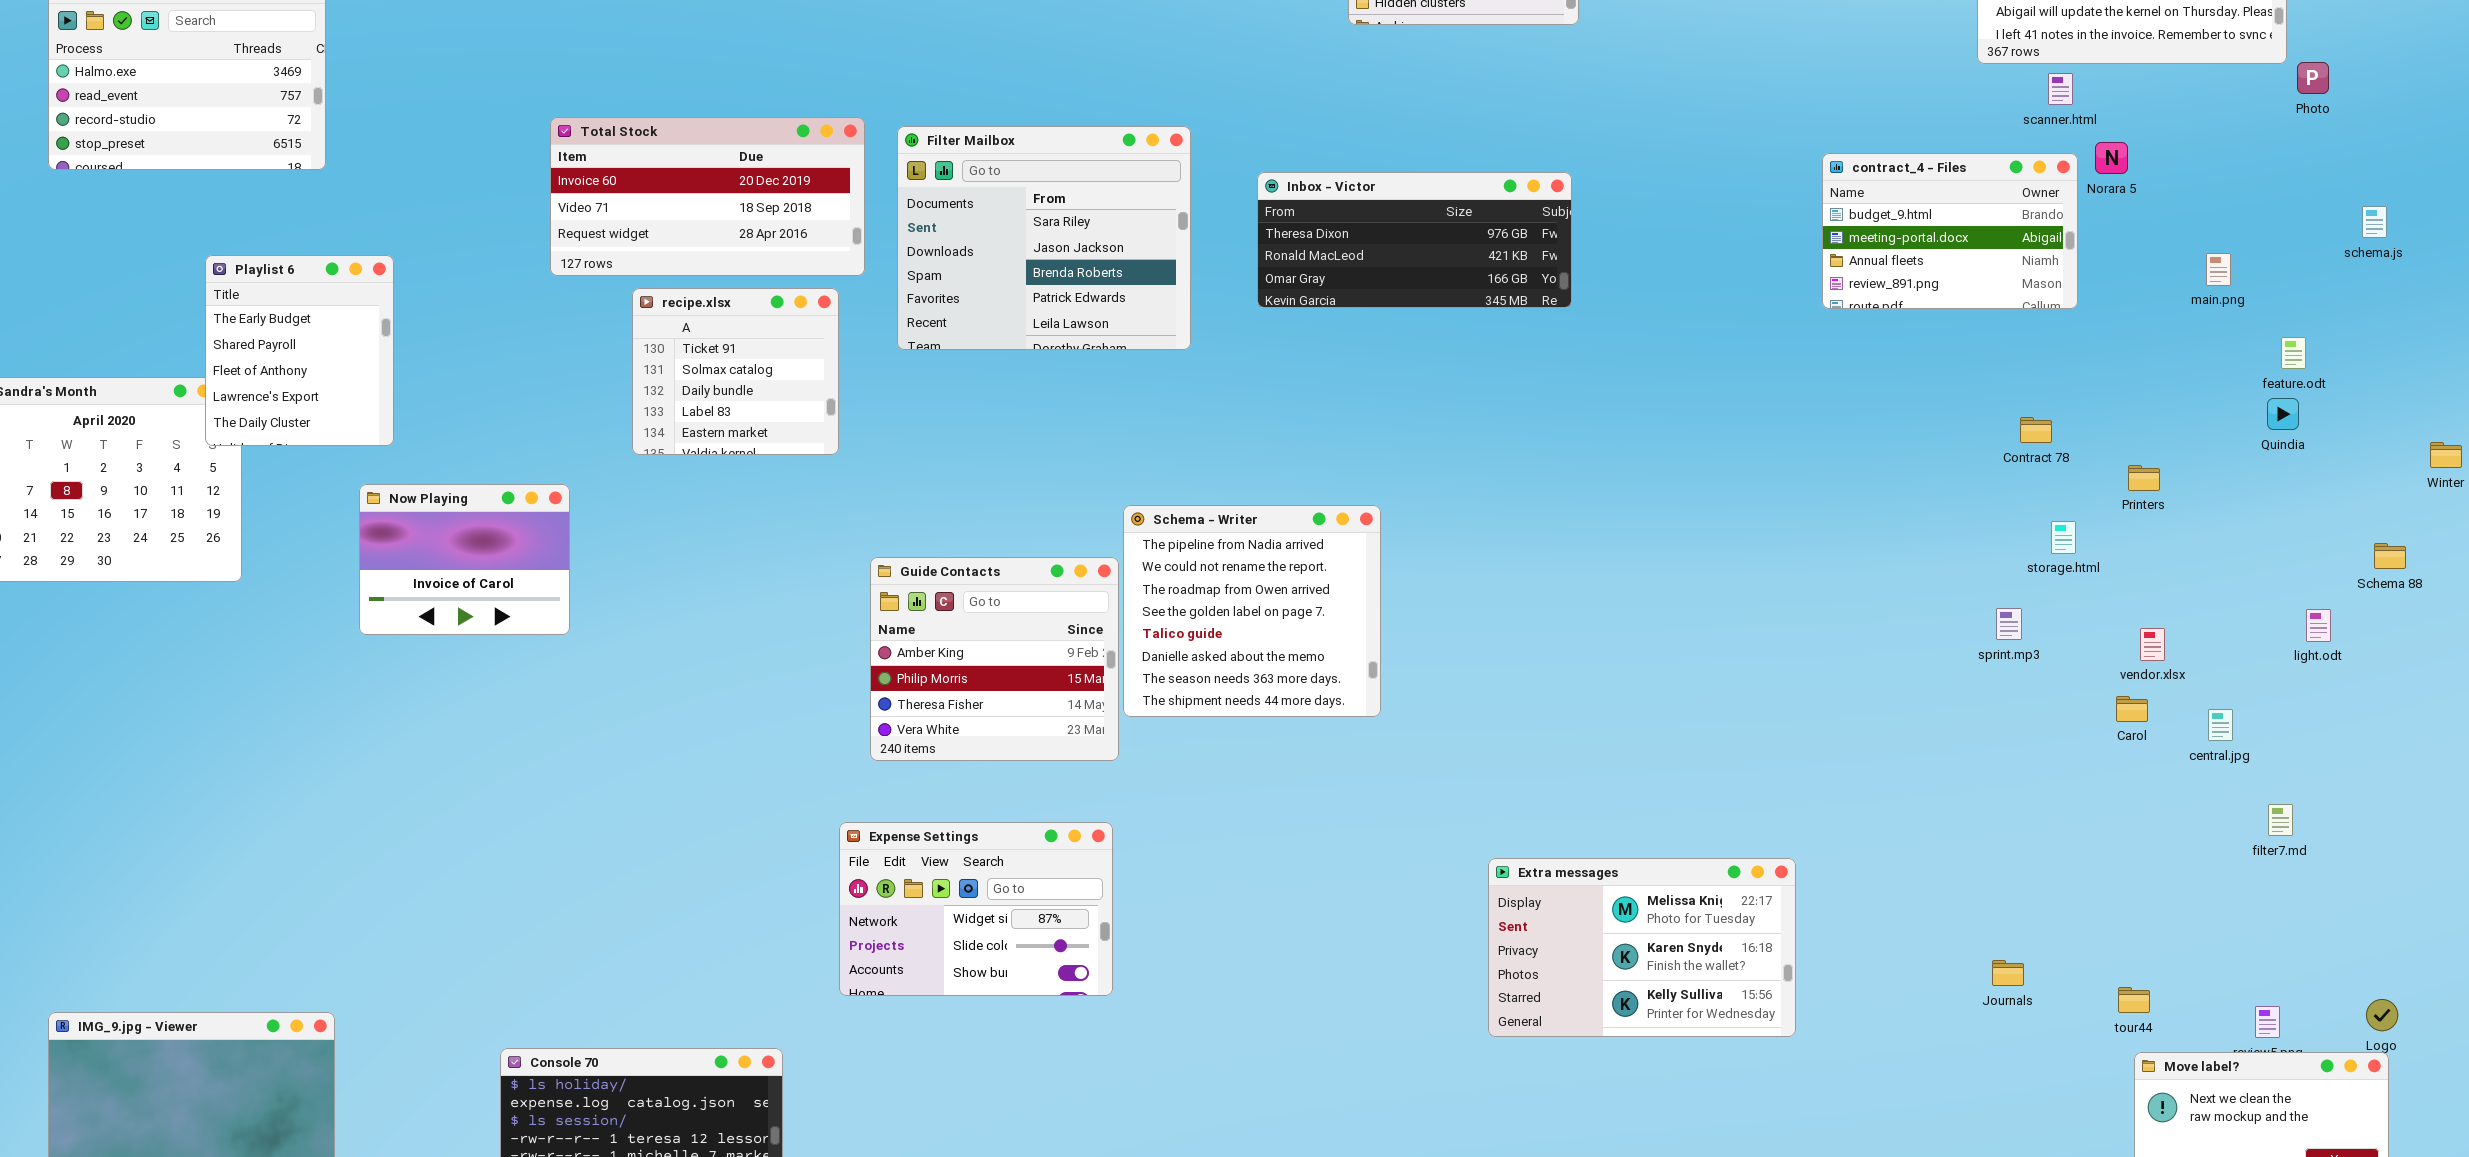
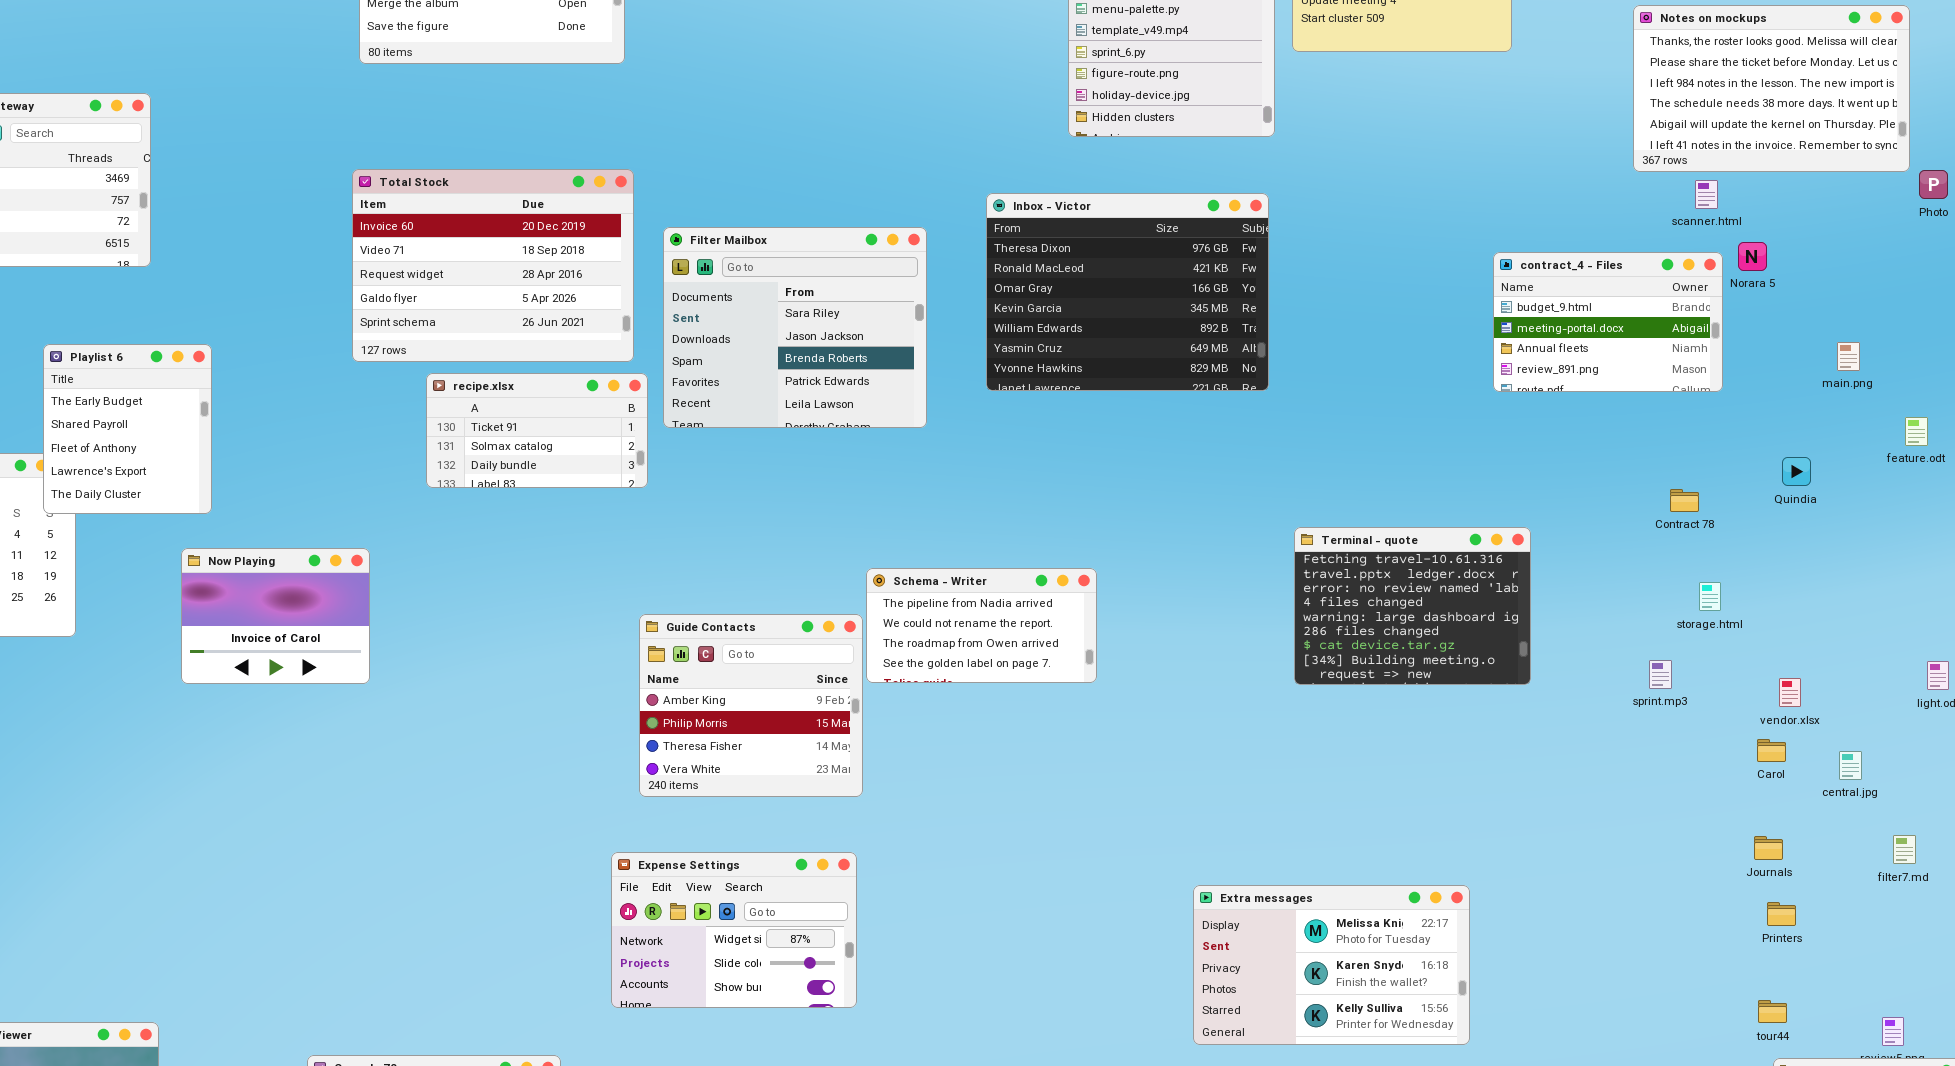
Total Stock: [550,117,865,276] -> [352,169,634,362], resized
Inbox - Victor: [1257,172,1572,308] -> [986,193,1269,391], resized
recipe.xlsx: [632,288,839,455] -> [426,373,648,488], resized
Quindia: [2267,398,2299,430] -> [1782,457,1811,486], moved
Terminal - quote: none -> [1294,527,1531,685], opened
Printers: [2128,465,2160,491] -> [1767,902,1796,926], moved
Schema - Writer: [1123,505,1381,717] -> [866,568,1097,683], resized
Journals: [1992,960,2024,986] -> [1754,836,1783,860], moved

